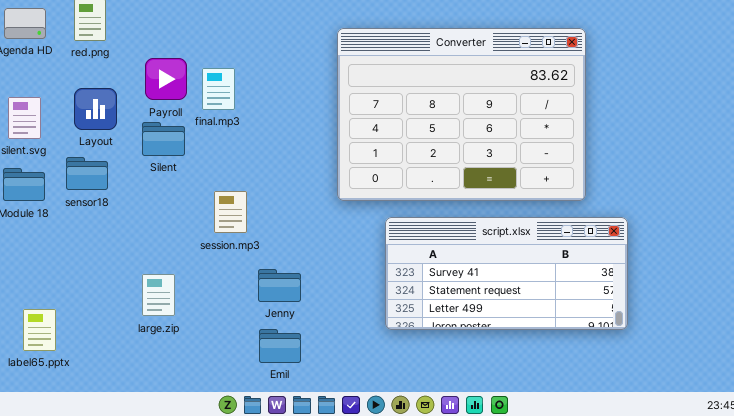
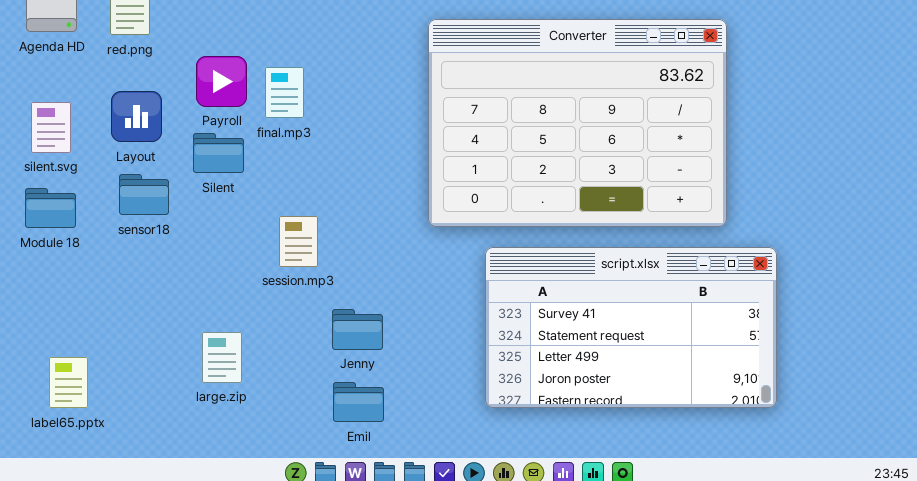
sensor18: [66,157,108,190] -> [119,174,169,215], moved
script.xlsx: [385,217,628,330] -> [485,247,777,408], resized
large.zip: [142,274,175,316] -> [202,332,242,383], moved

